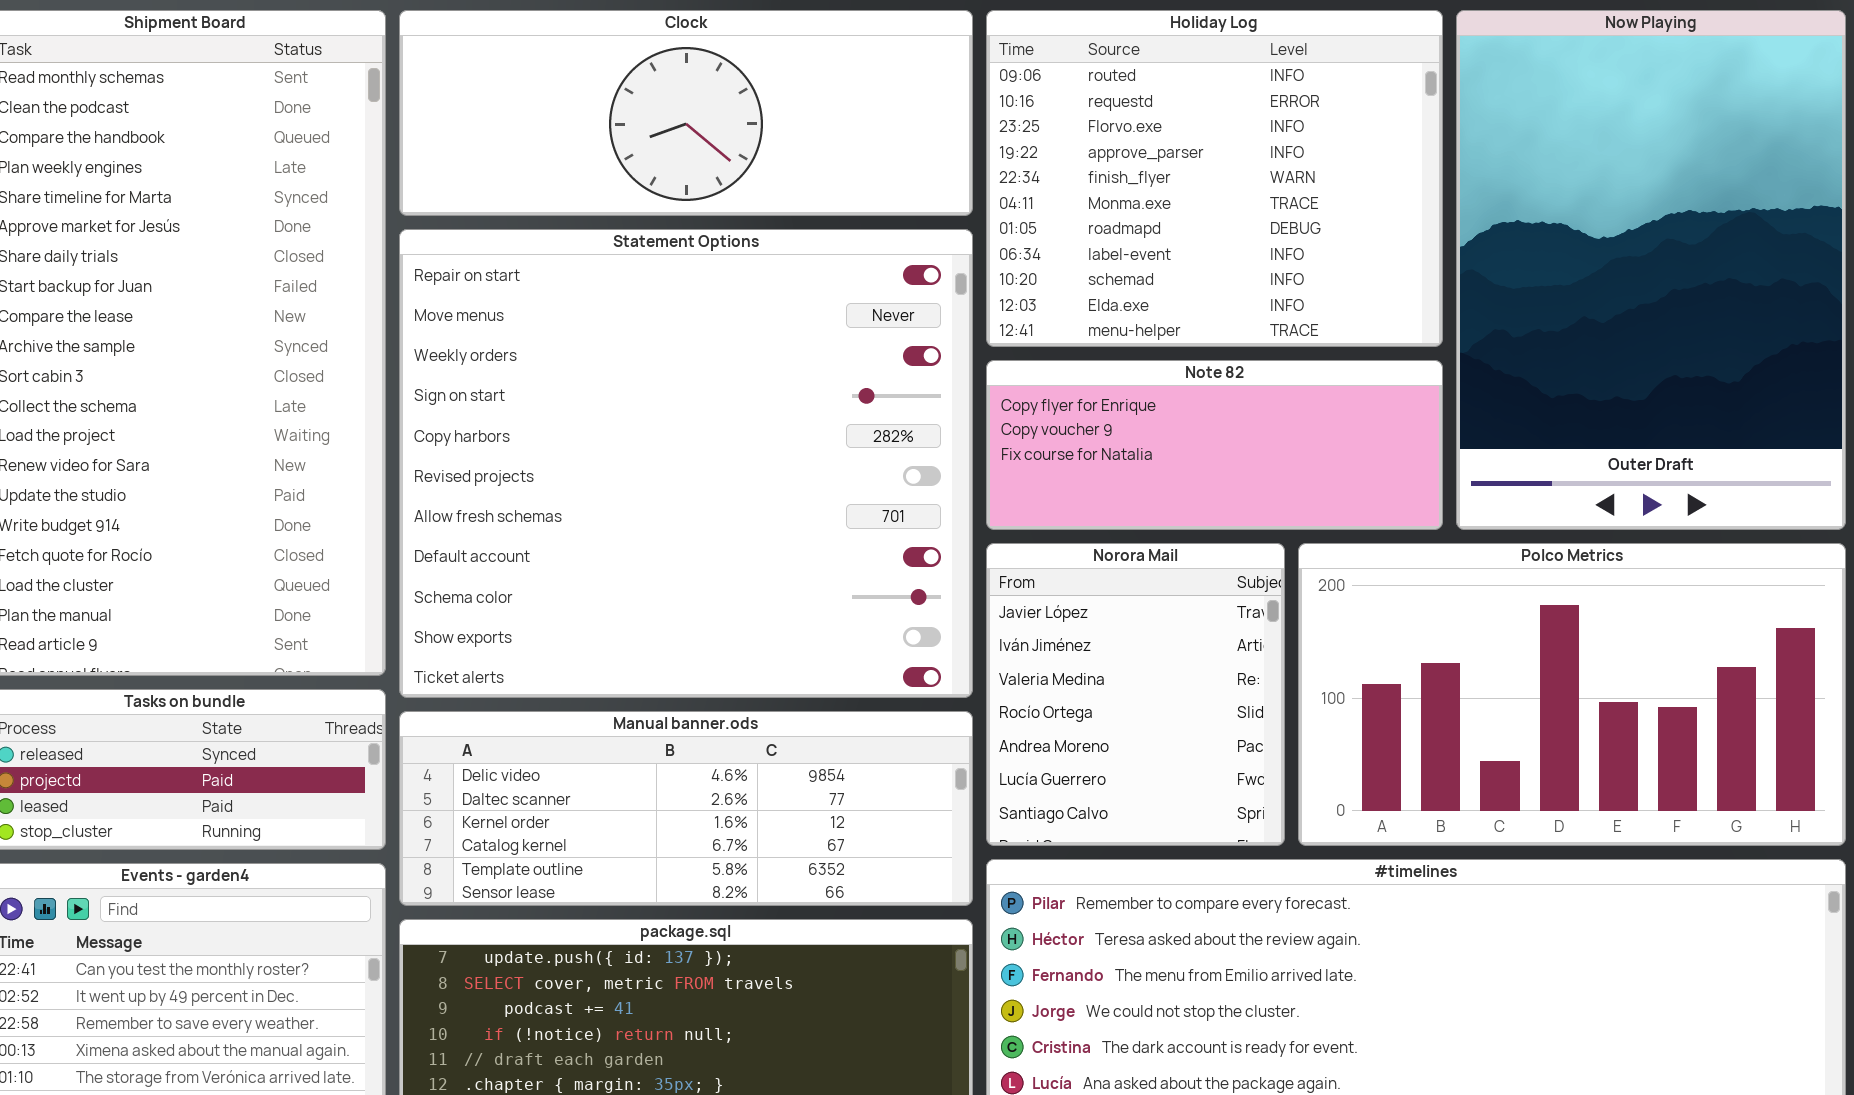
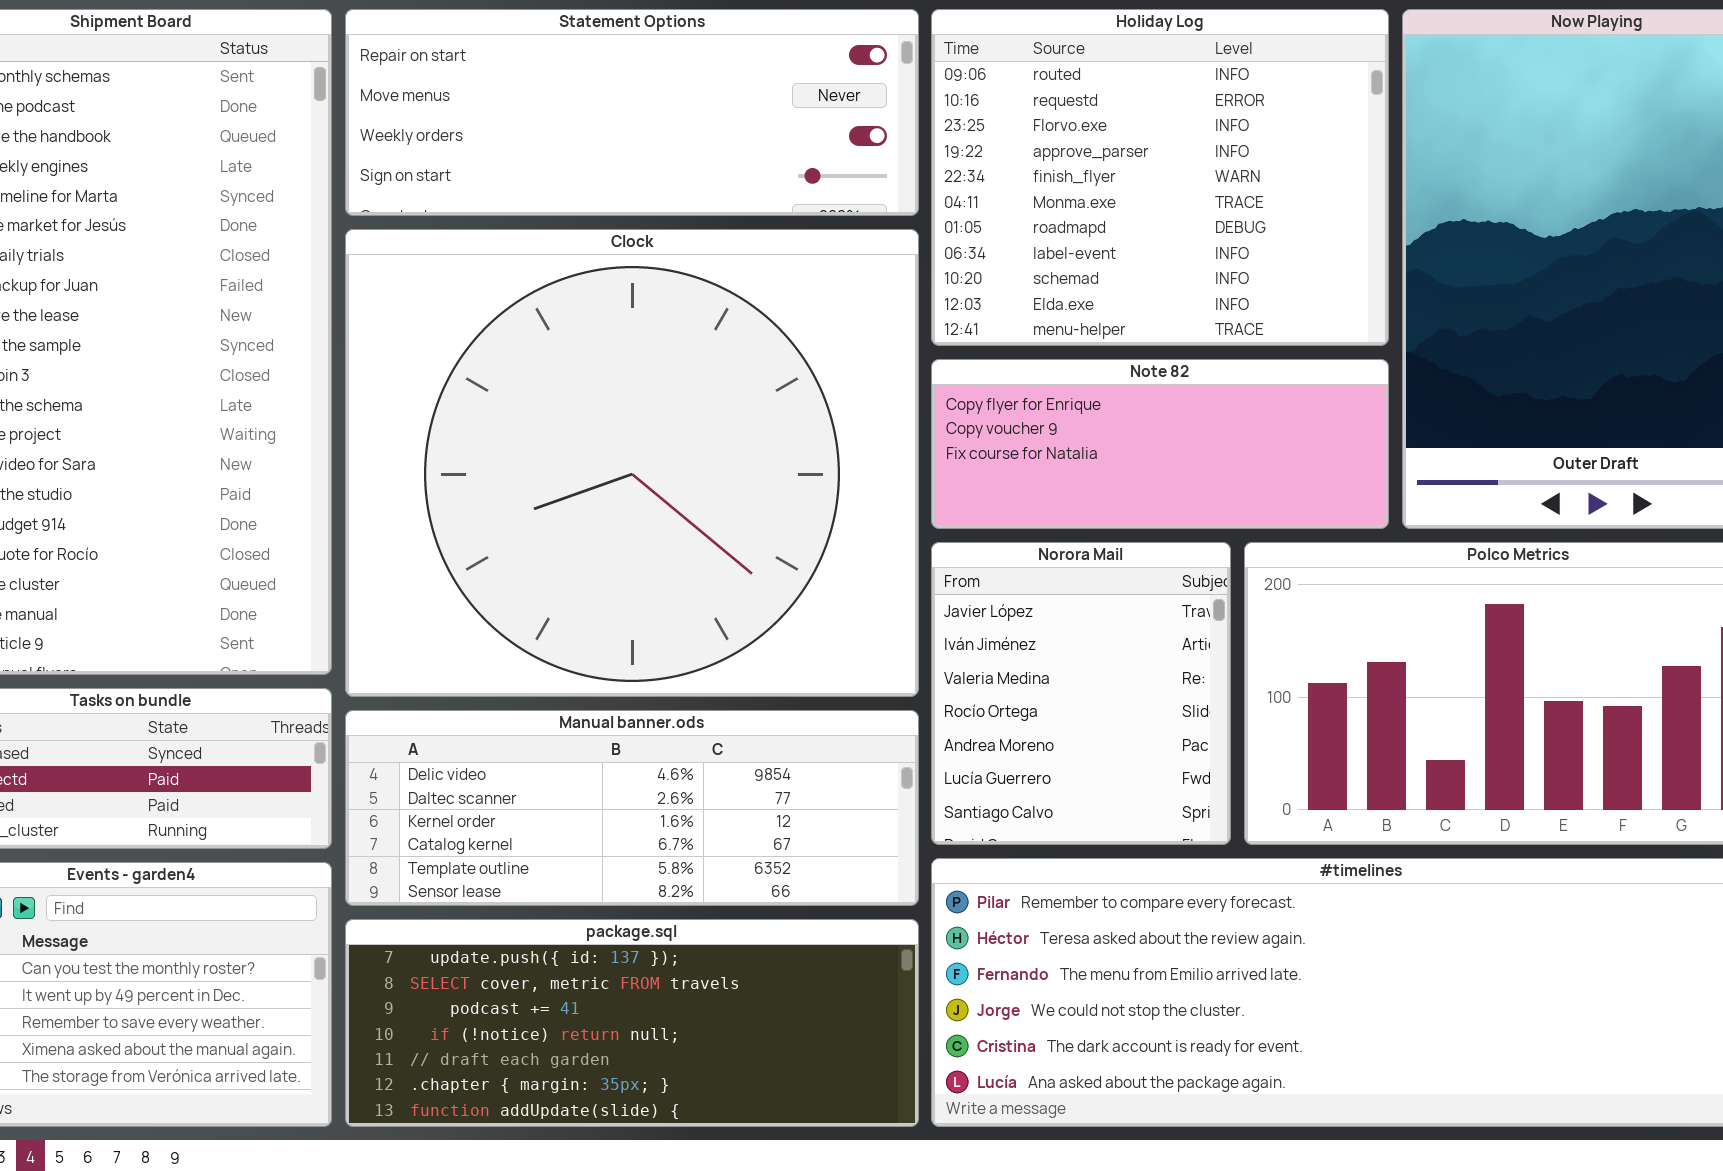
Clock: [399,10,973,216] -> [345,229,919,697], moved, resized
Statement Options: [399,229,973,698] -> [345,9,919,216], moved, resized

